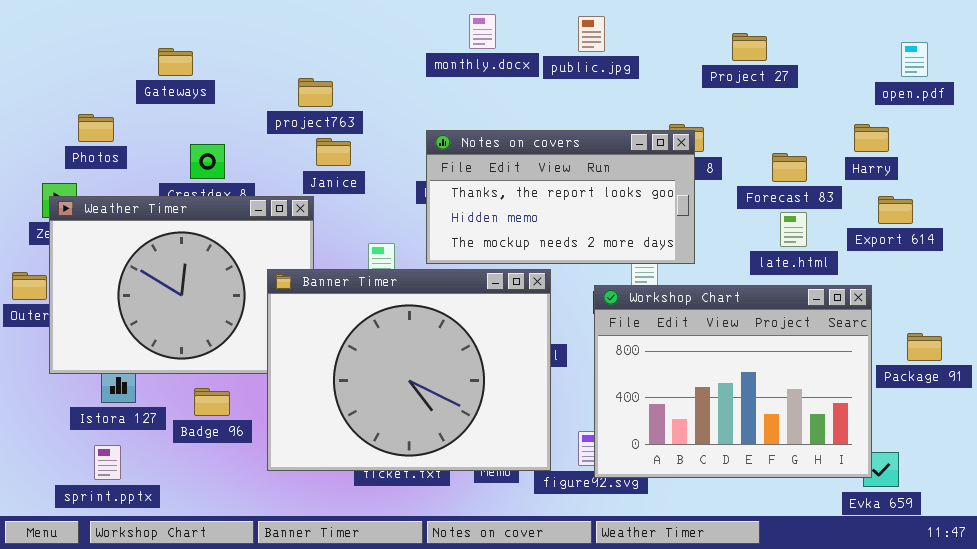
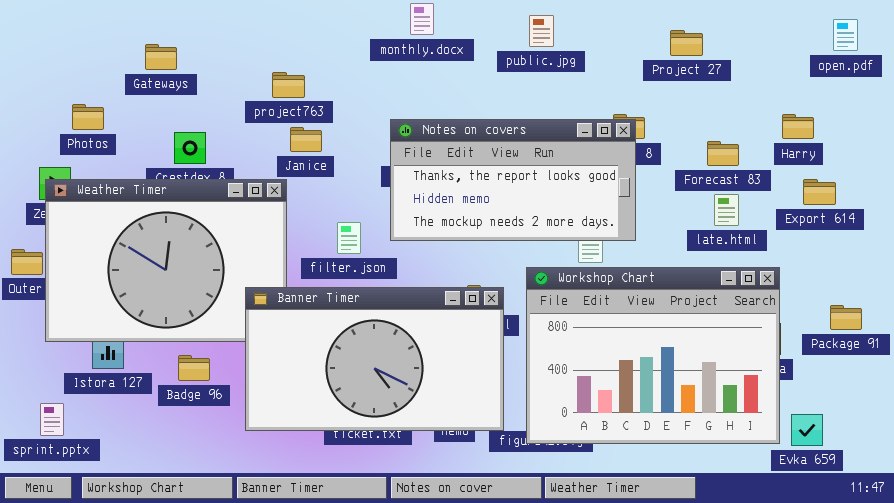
monthly.docx: [469,14,496,49] -> [410,3,434,35], moved
open.pdf: [901,42,928,77] -> [833,19,858,51], moved
Banner Timer: [267,269,551,471] -> [245,287,504,431], resized
Workshop Chart: [594,285,872,478] -> [526,267,780,444], moved
sprint.pptx: [94,445,121,480] -> [40,403,64,436], moved

